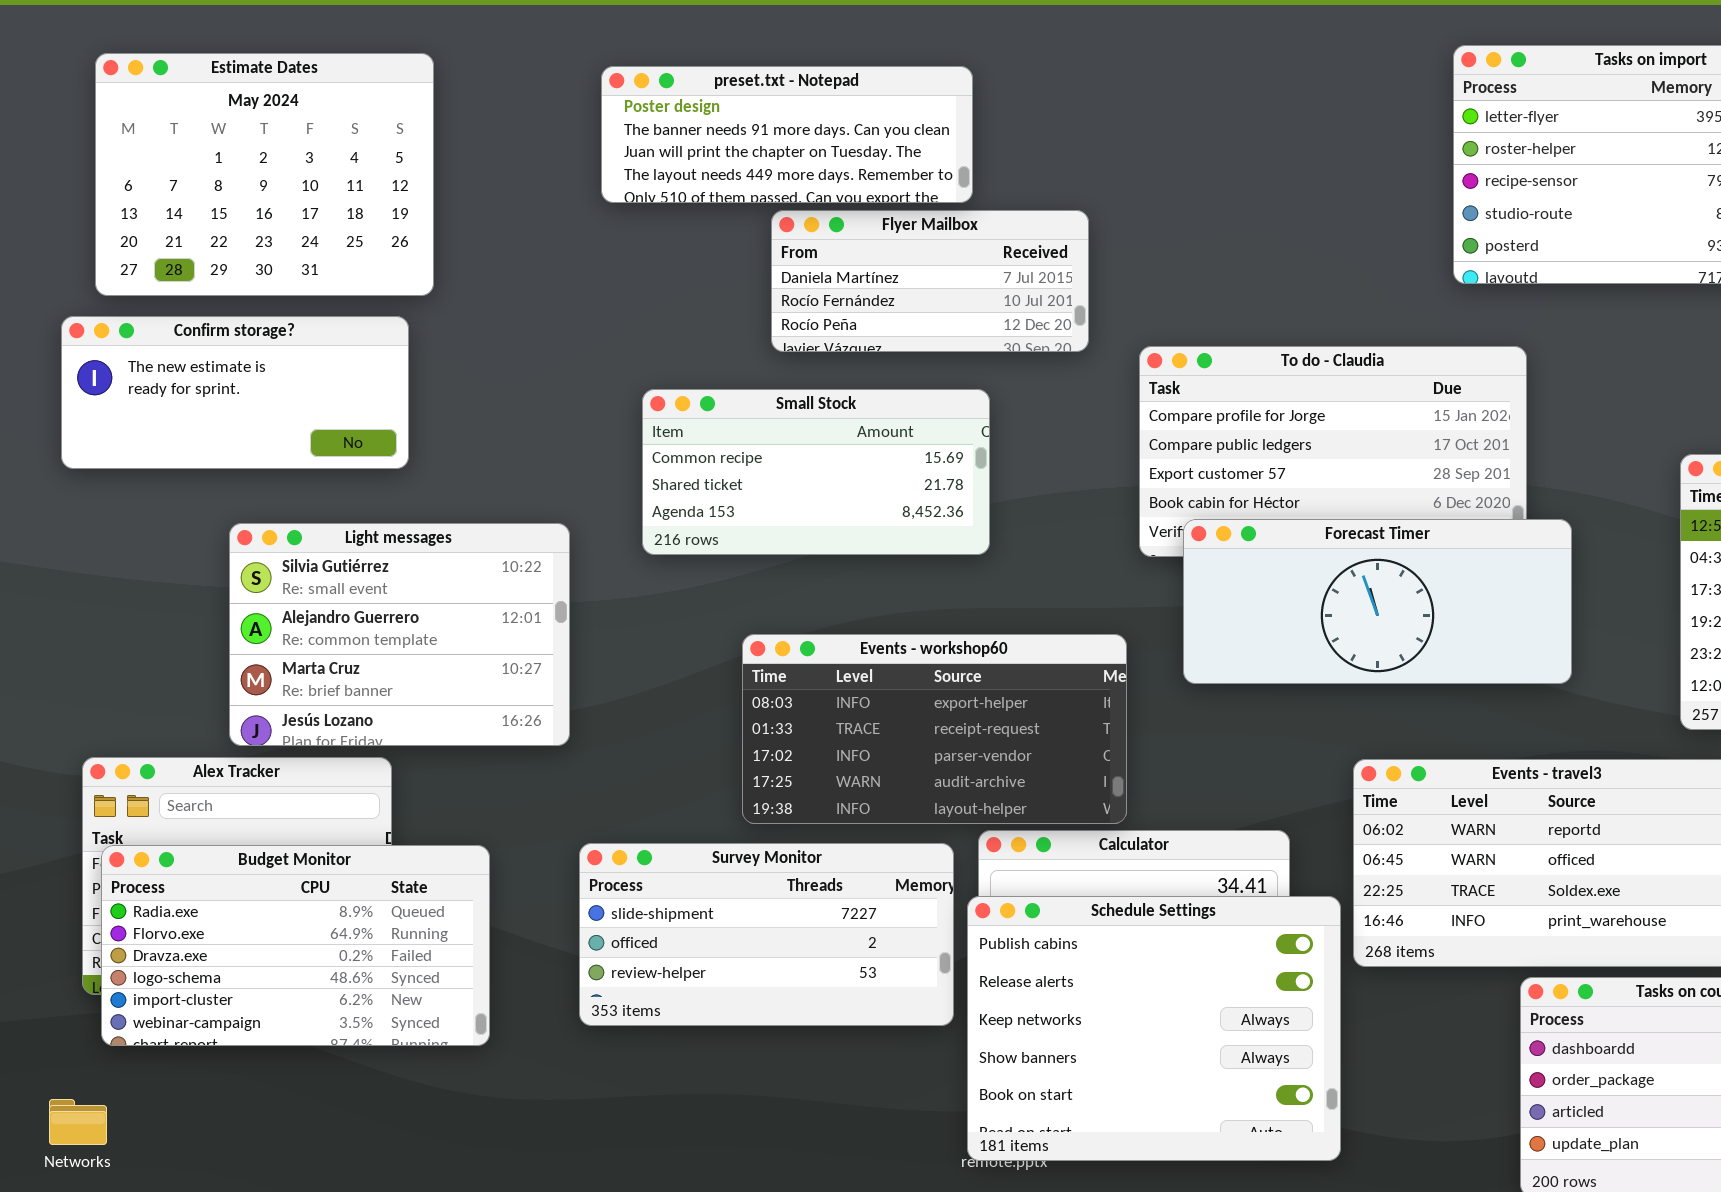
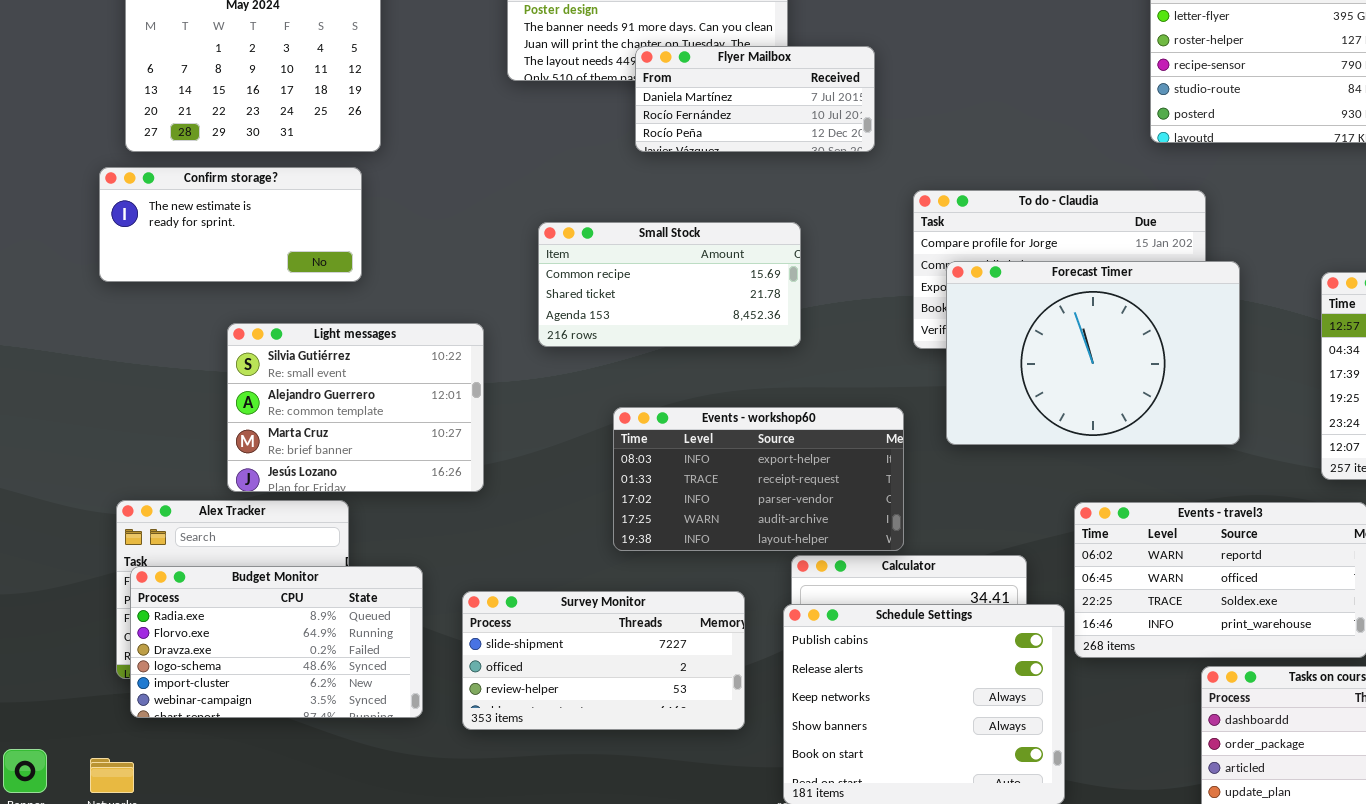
Flyer Mailbox: [771,210,1089,352] -> [635,46,875,152], moved
Forecast Timer: [1183,519,1572,684] -> [946,261,1240,445], resized
Survey Monitor: [579,843,954,1026] -> [462,591,745,730], moved

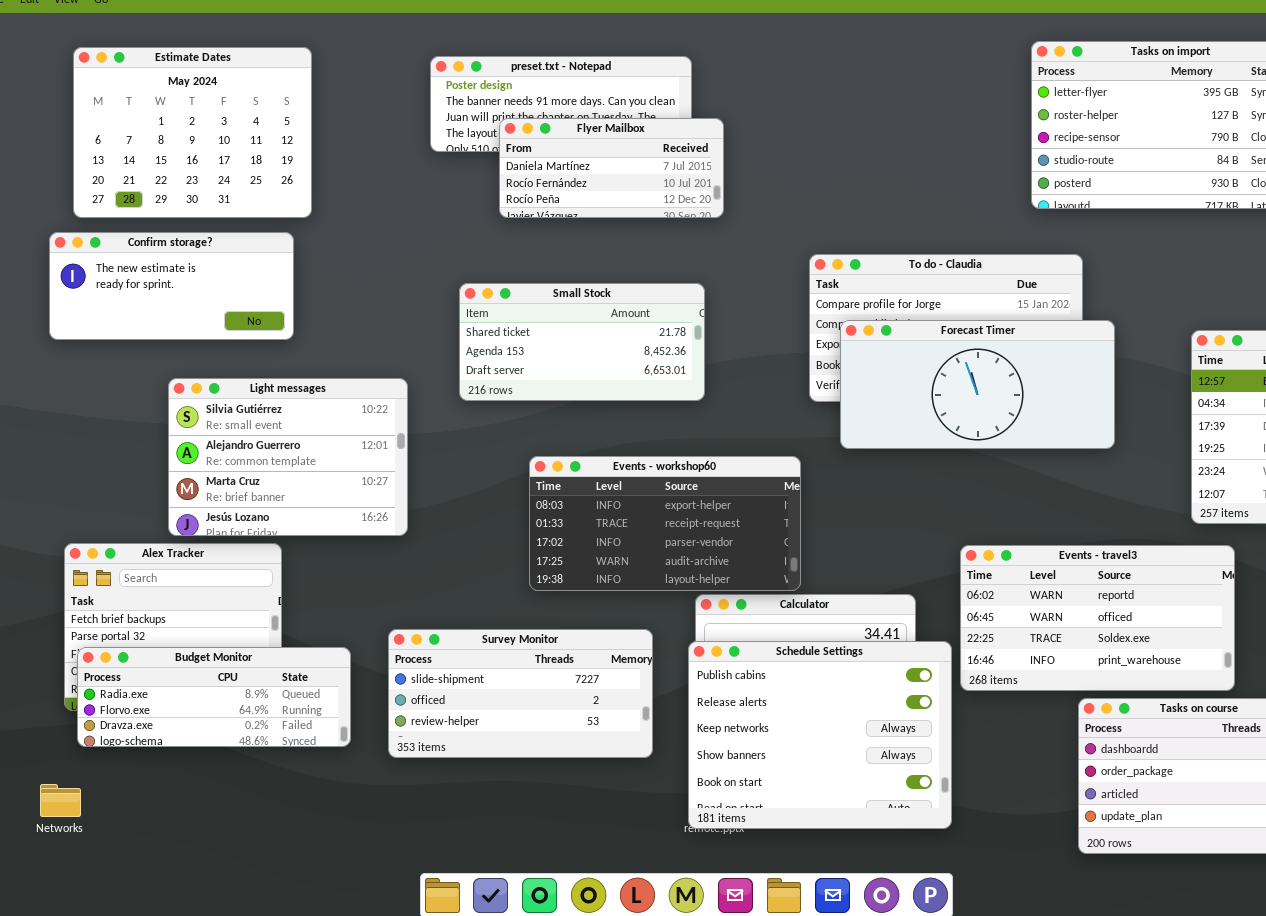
Flyer Mailbox: [635,46,875,152] -> [499,118,724,218], moved
Small Stock: [538,222,801,347] -> [459,283,705,401], scrolled down 1 row
Forecast Timer: [946,261,1240,445] -> [840,320,1115,449], resized
Budget Monitor: [130,566,423,718] -> [77,647,351,747], resized

